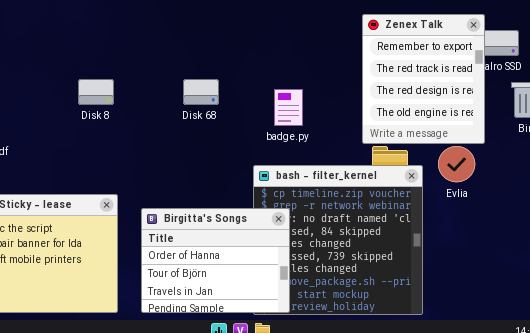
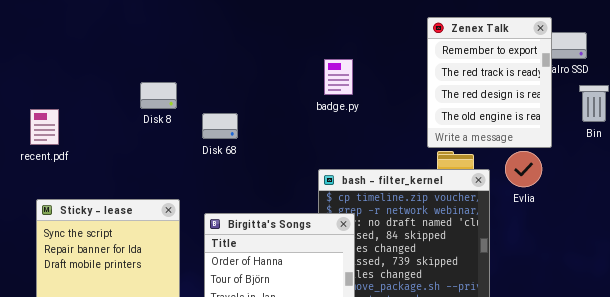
Disk 68: [183,79,219,105] -> [202,113,238,139], moved
badge.py: [274,89,303,126] -> [324,59,353,95], moved

